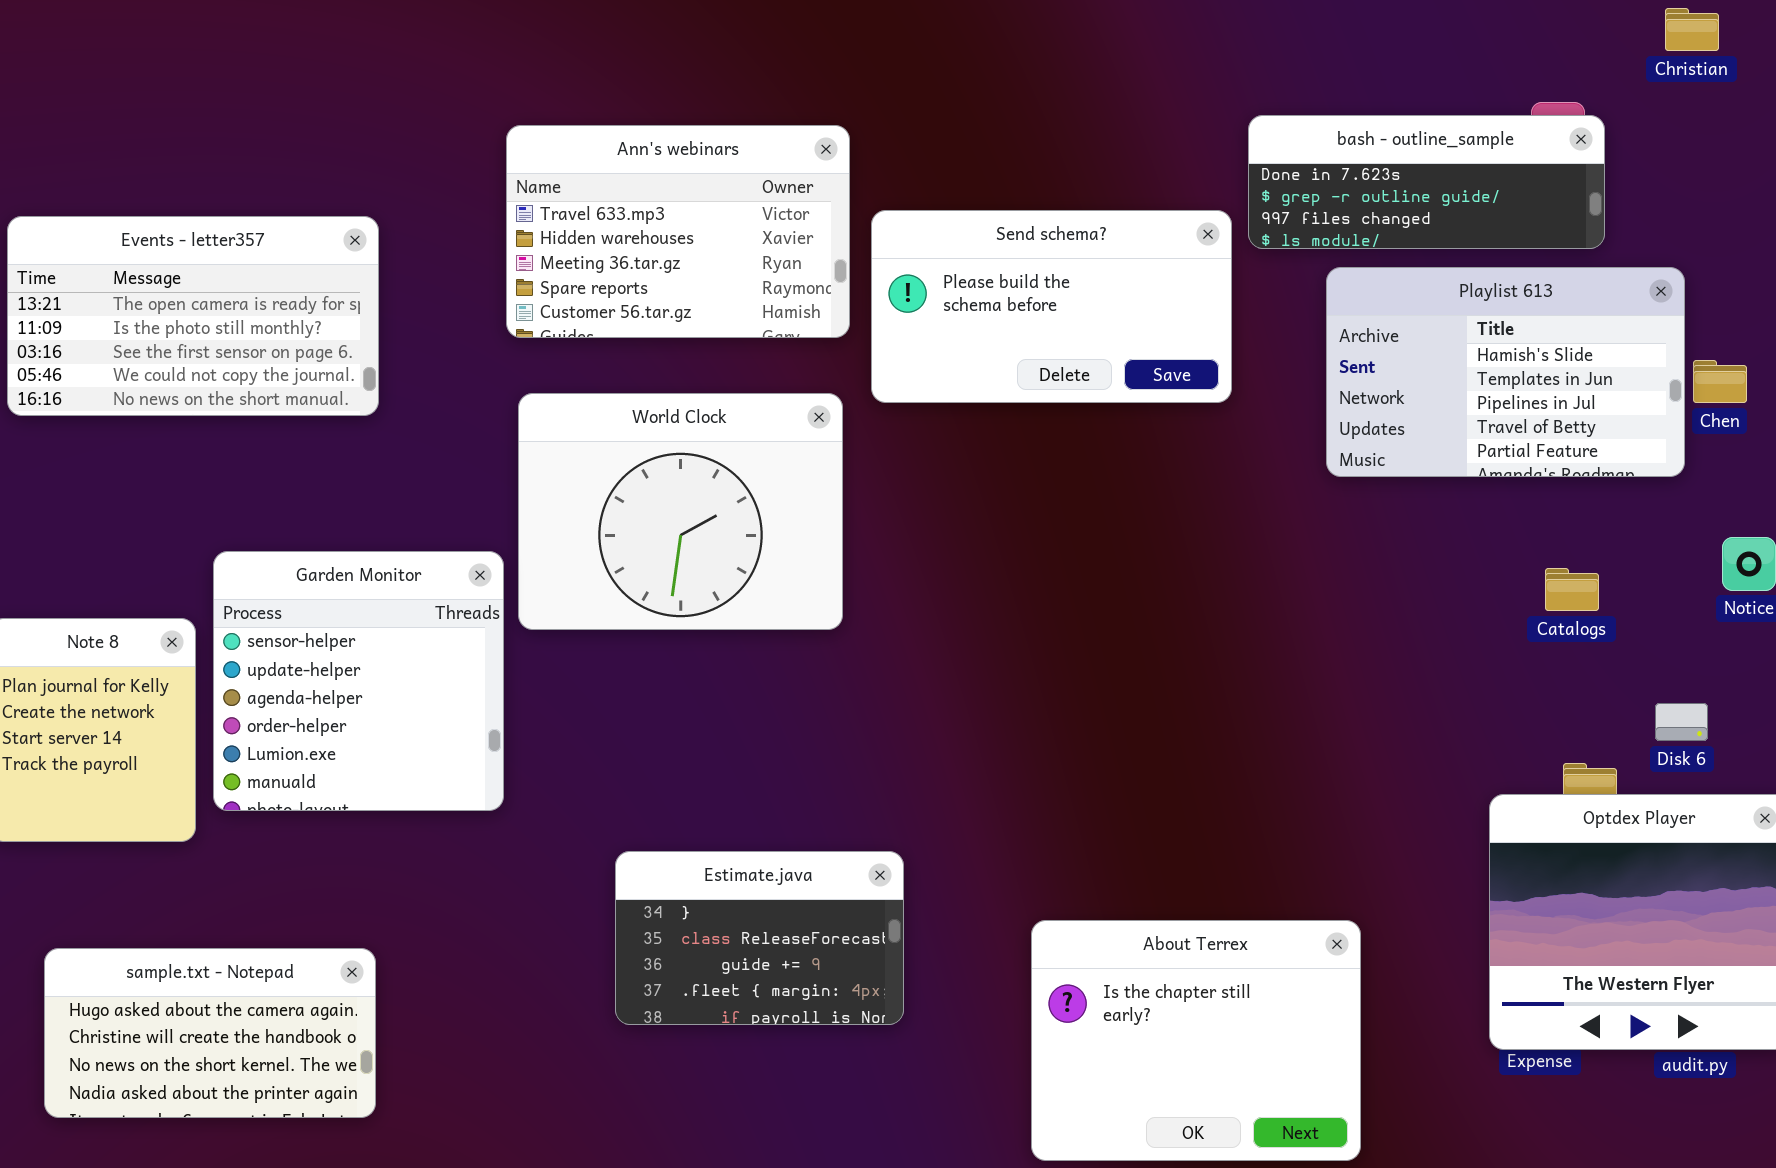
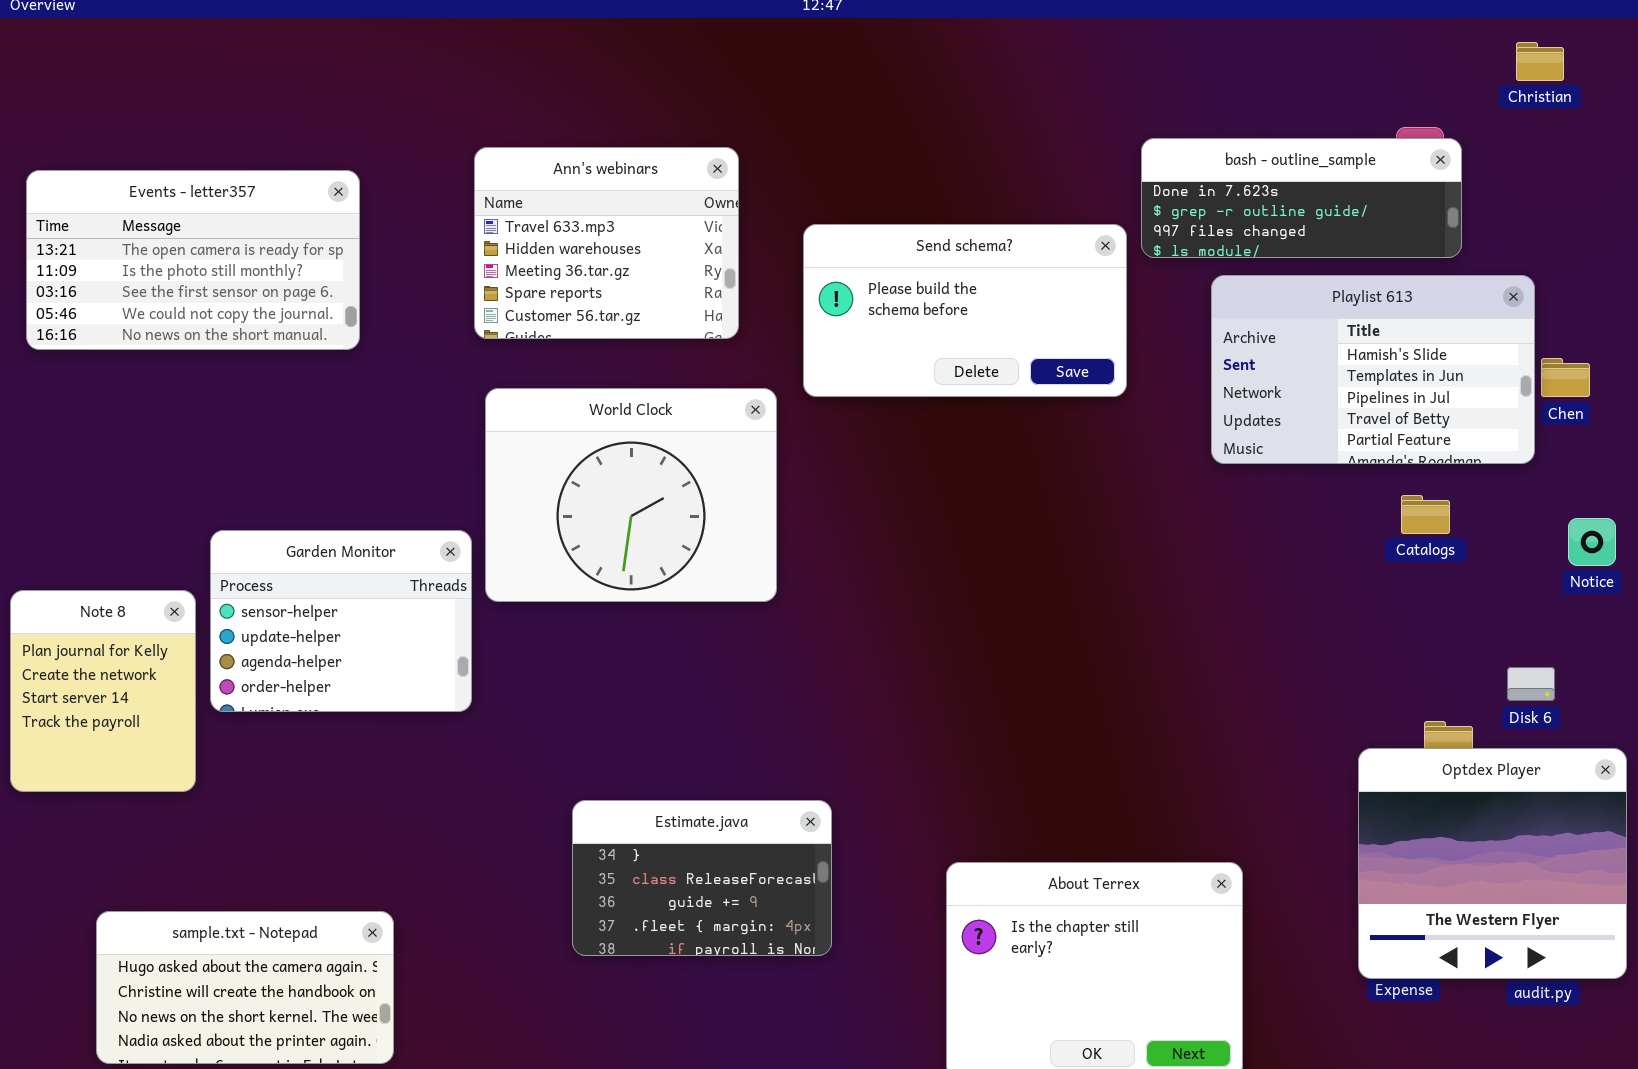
Ann's webinars: [506,125,850,338] -> [474,147,739,339], resized
Events - letter357: [7,216,379,416] -> [26,170,360,350], moved
Garden Monitor: [213,551,504,811] -> [210,530,472,712], resized
Catalogs: [1545,568,1599,611] -> [1401,495,1450,534], moved
sample.txt - Notepad: [44,948,376,1118] -> [96,911,394,1064], moved

